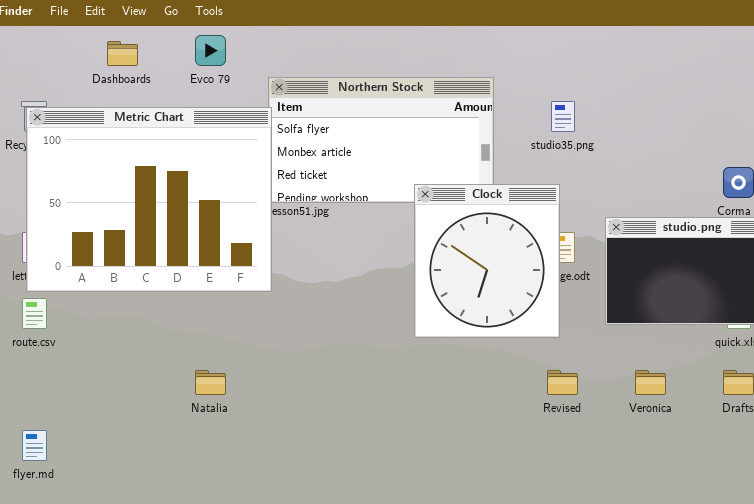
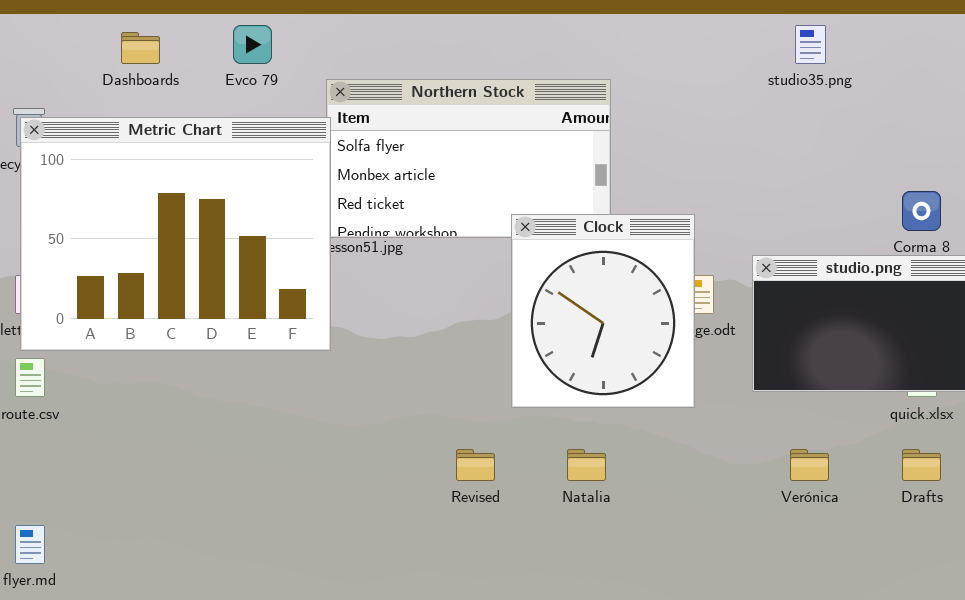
studio35.png: [551,101,575,132] -> [795,25,826,64], moved
Natalia: [195,370,226,395] -> [567,449,606,481], moved
Revised: [547,370,578,395] -> [456,449,495,481], moved

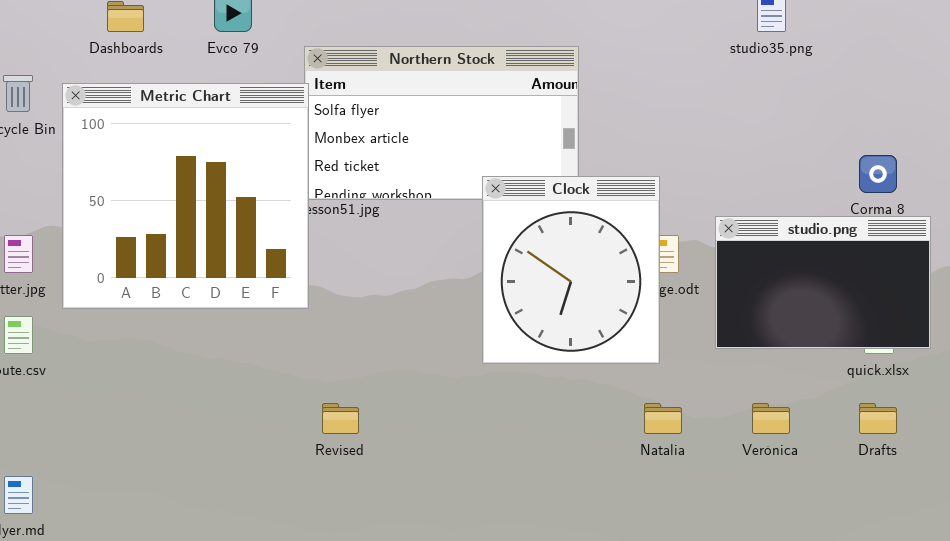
Metric Chart: [20,117,331,351] -> [62,83,309,309], resized
Revised: [456,449,495,481] -> [322,403,359,434], moved
Natalia: [567,449,606,481] -> [644,403,682,434], moved

